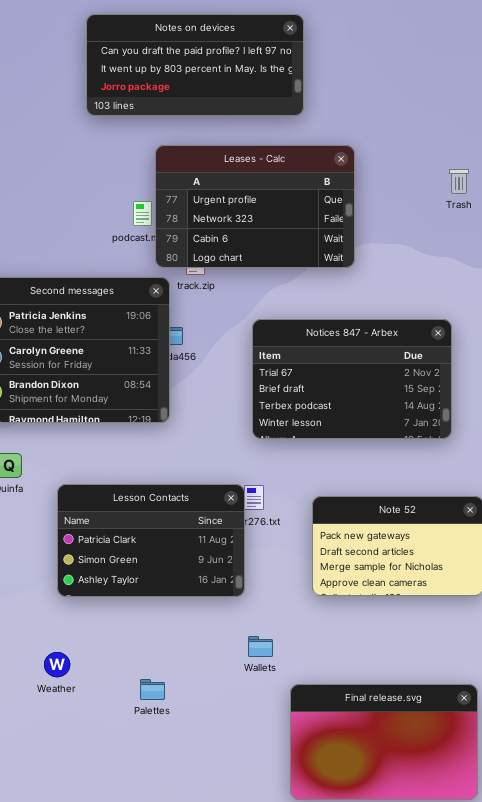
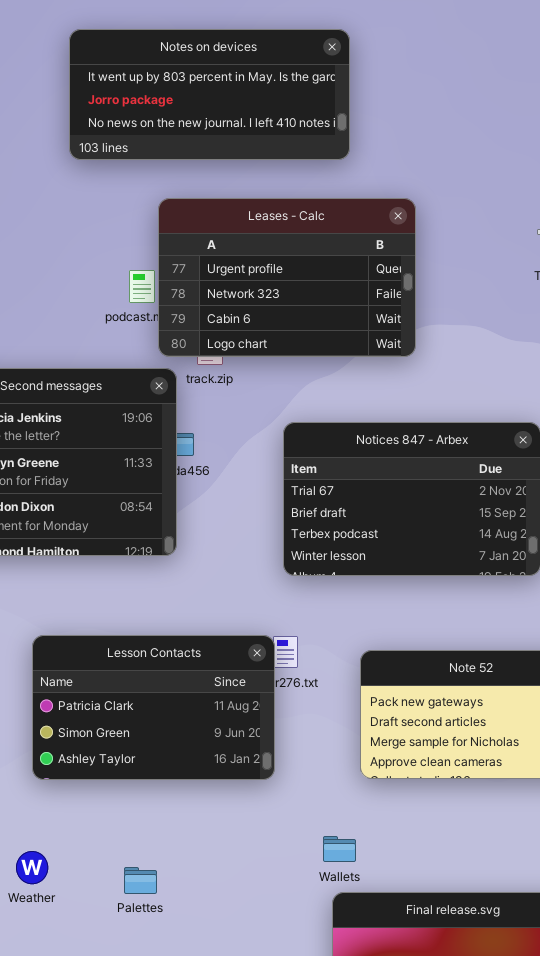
Notes on devices: [86,14,304,116] -> [69,29,350,160], scrolled down 1 row
Wallets: [248,636,273,657] -> [323,836,356,862], moved
Palettes: [140,679,165,700] -> [124,867,157,894], moved

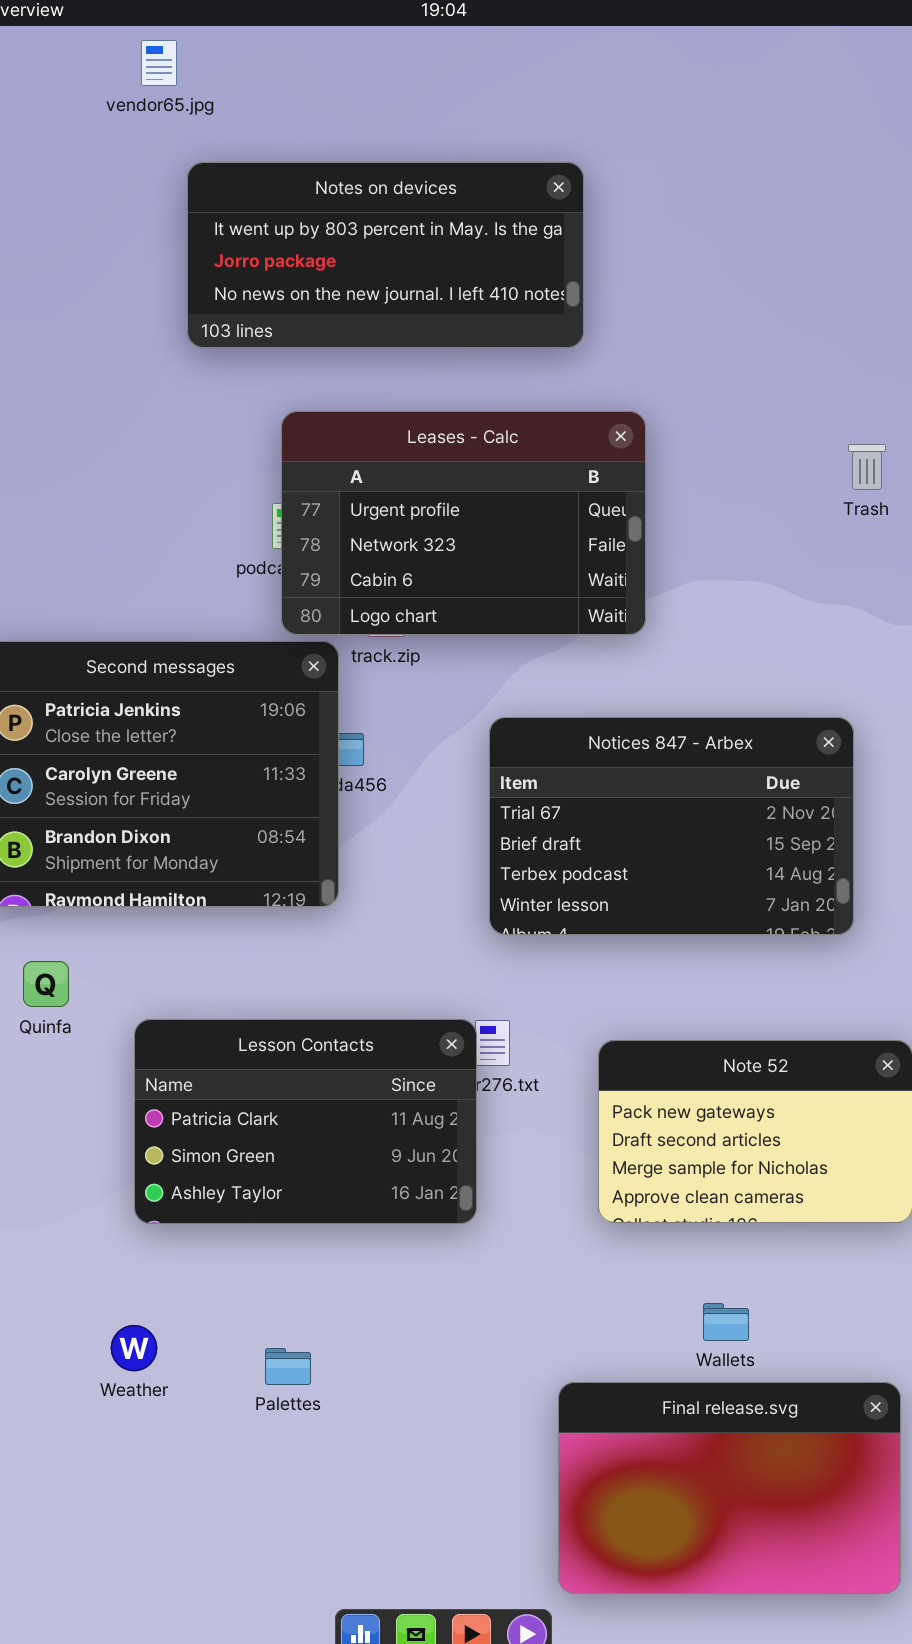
Leases - Calc: [158,198,416,357] -> [281,411,646,635], moved
Wallets: [323,836,356,862] -> [703,1303,749,1341], moved

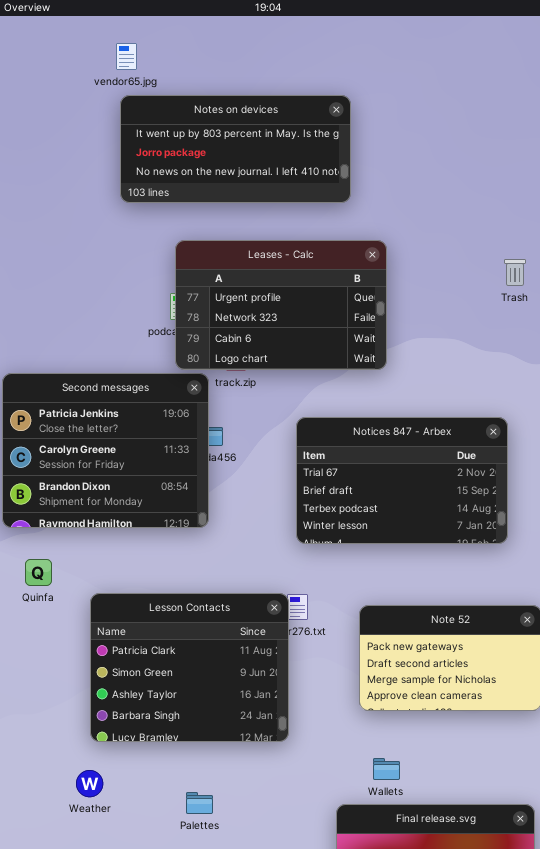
vendor65.jpg: [141,40,177,86] -> [116,43,137,70], moved
Lesson Contacts: [134,1019,477,1224] -> [90,593,289,742], resized
Wallets: [703,1303,749,1341] -> [373,758,400,780], moved
Palettes: [265,1348,311,1385] -> [186,792,213,814], moved

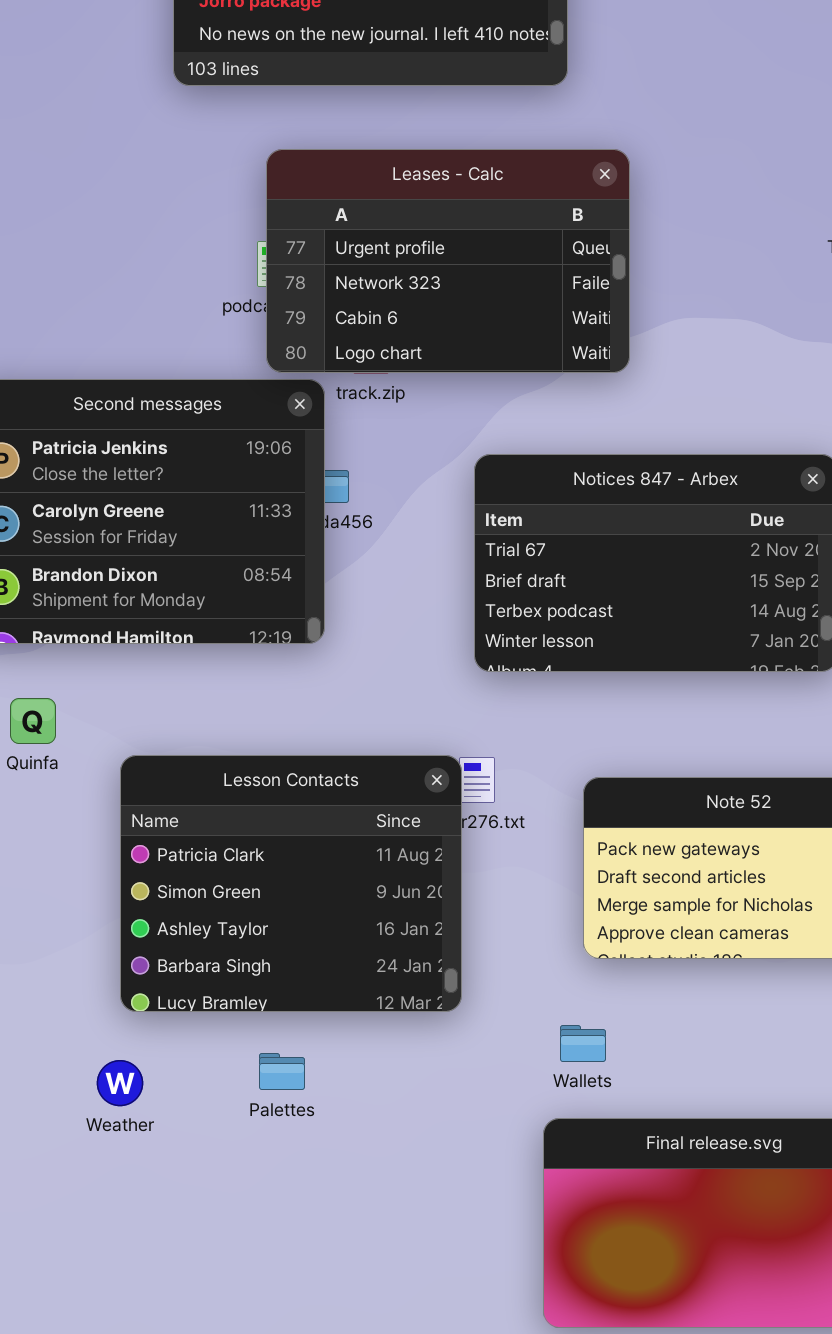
Wallets: [373,758,400,780] -> [560,1025,606,1062], moved
Palettes: [186,792,213,814] -> [259,1053,305,1090], moved

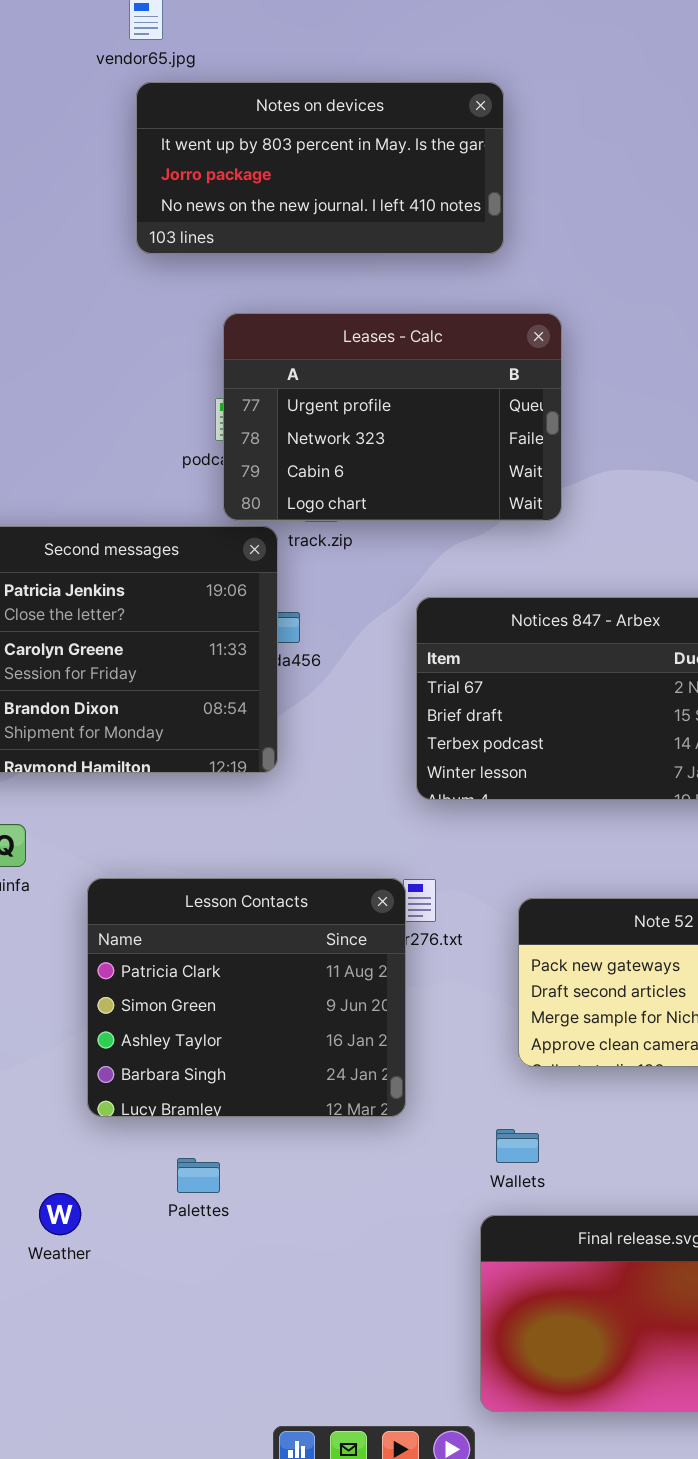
Palettes: [259,1053,305,1090] -> [177,1158,220,1193], moved
Weather: [97,1060,143,1106] -> [39,1193,81,1235], moved

